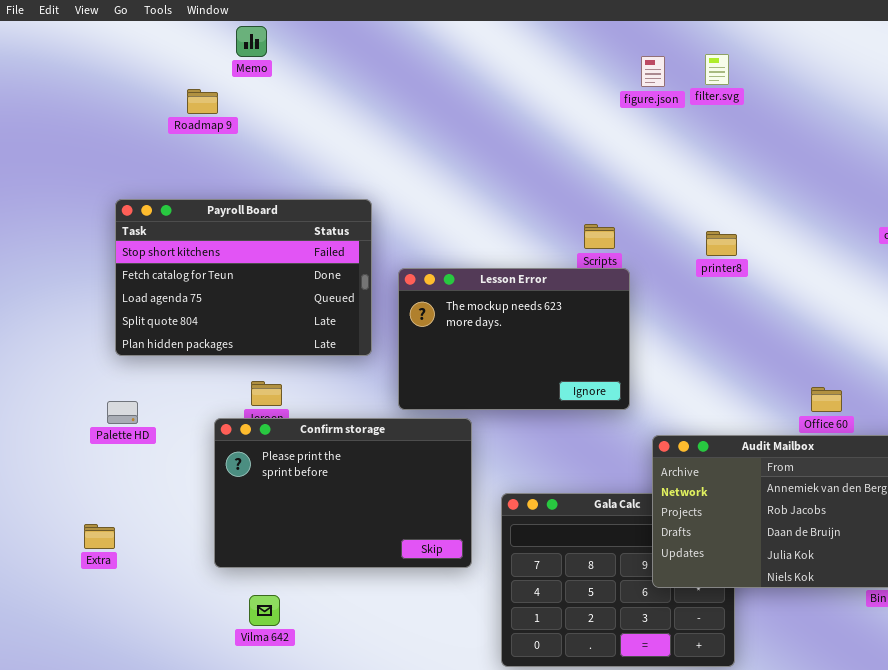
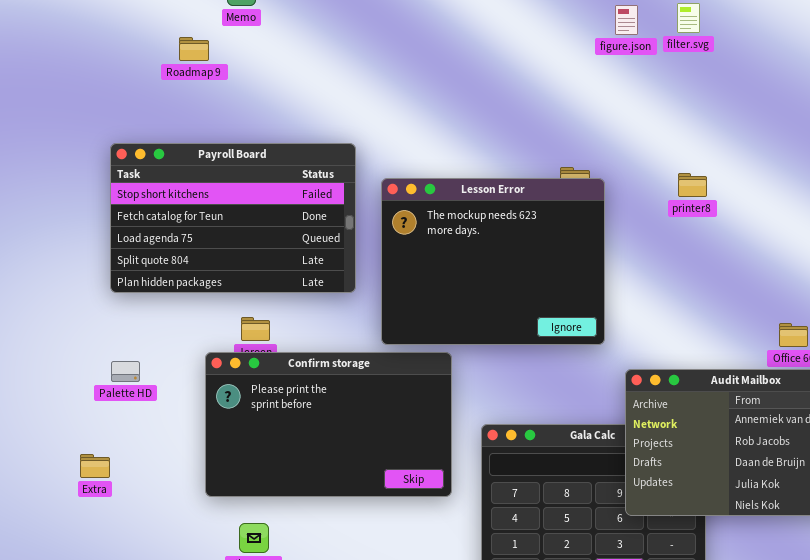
Lesson Error: [398,268,630,410] -> [381,178,605,345], resized
Palette HD: [107,401,138,424] -> [111,361,140,382], moved

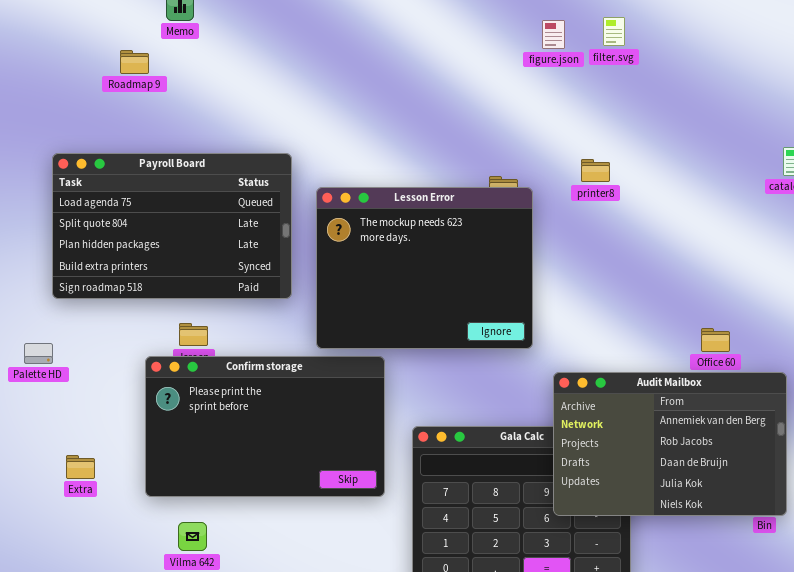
Payroll Board: [110,143,356,293] -> [52,153,292,299], scrolled down 2 rows
printer8: [678,173,707,197] -> [581,159,610,182], moved
Palette HD: [111,361,140,382] -> [24,343,53,364], moved
Extra: [80,454,110,478] -> [66,455,95,479], moved

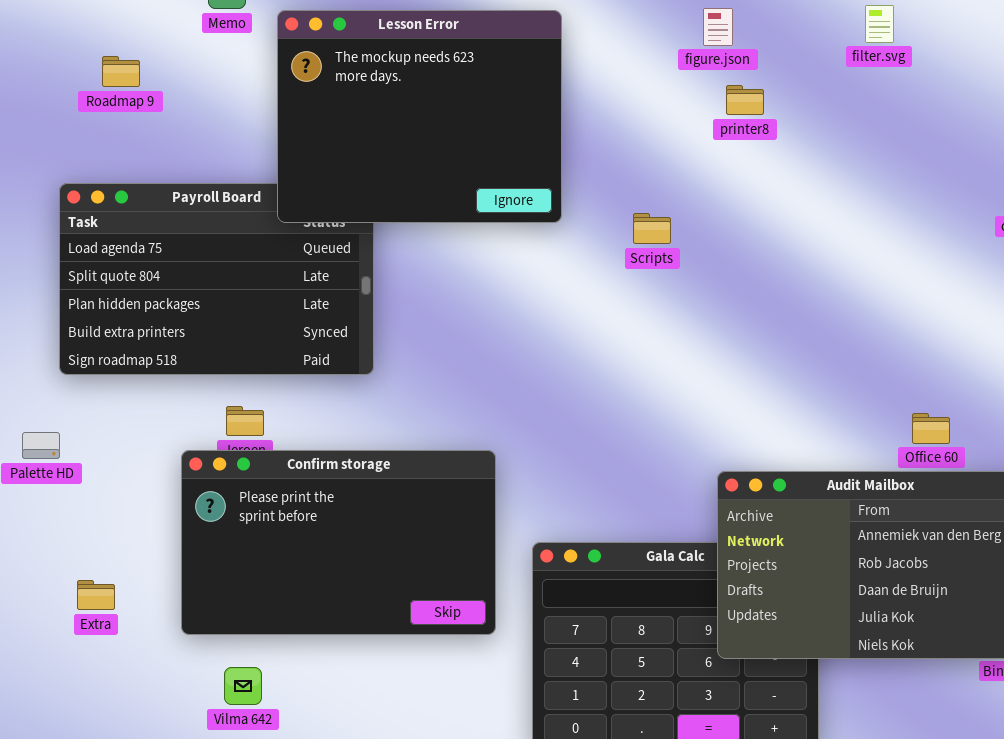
filter.svg: [603,17,625,46] -> [865,5,894,43], moved
Roadmap 9: [120,50,149,74] -> [102,56,140,87], moved
printer8: [581,159,610,182] -> [726,85,764,115], moved
Lesson Error: [316,187,533,349] -> [277,10,562,223], moved

